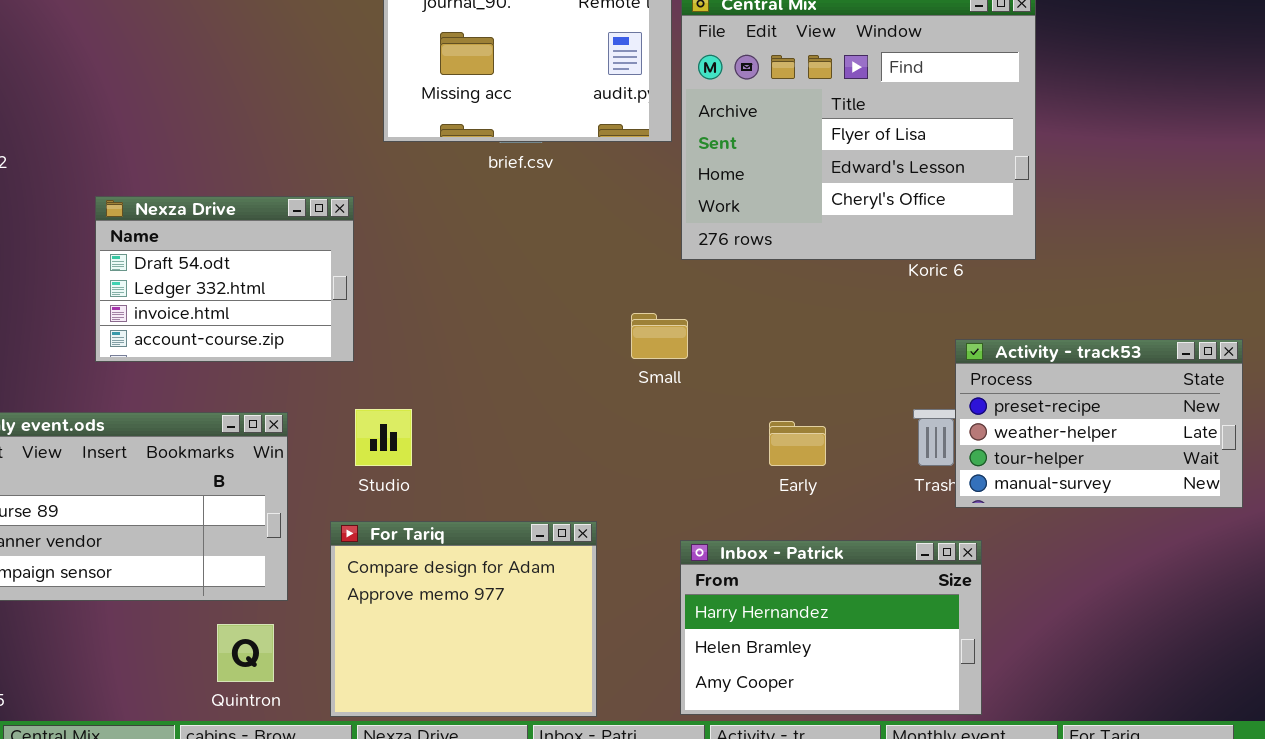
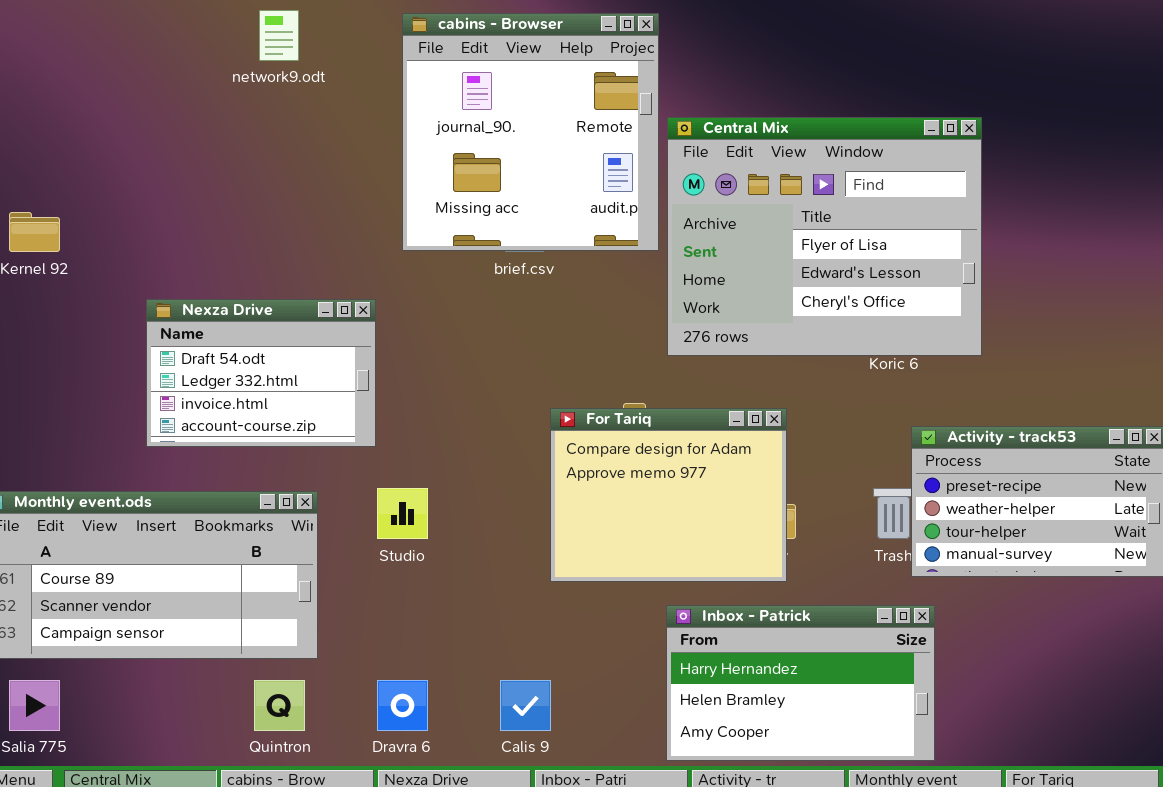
For Tariq: [330,521,597,717] -> [550,408,787,582], moved

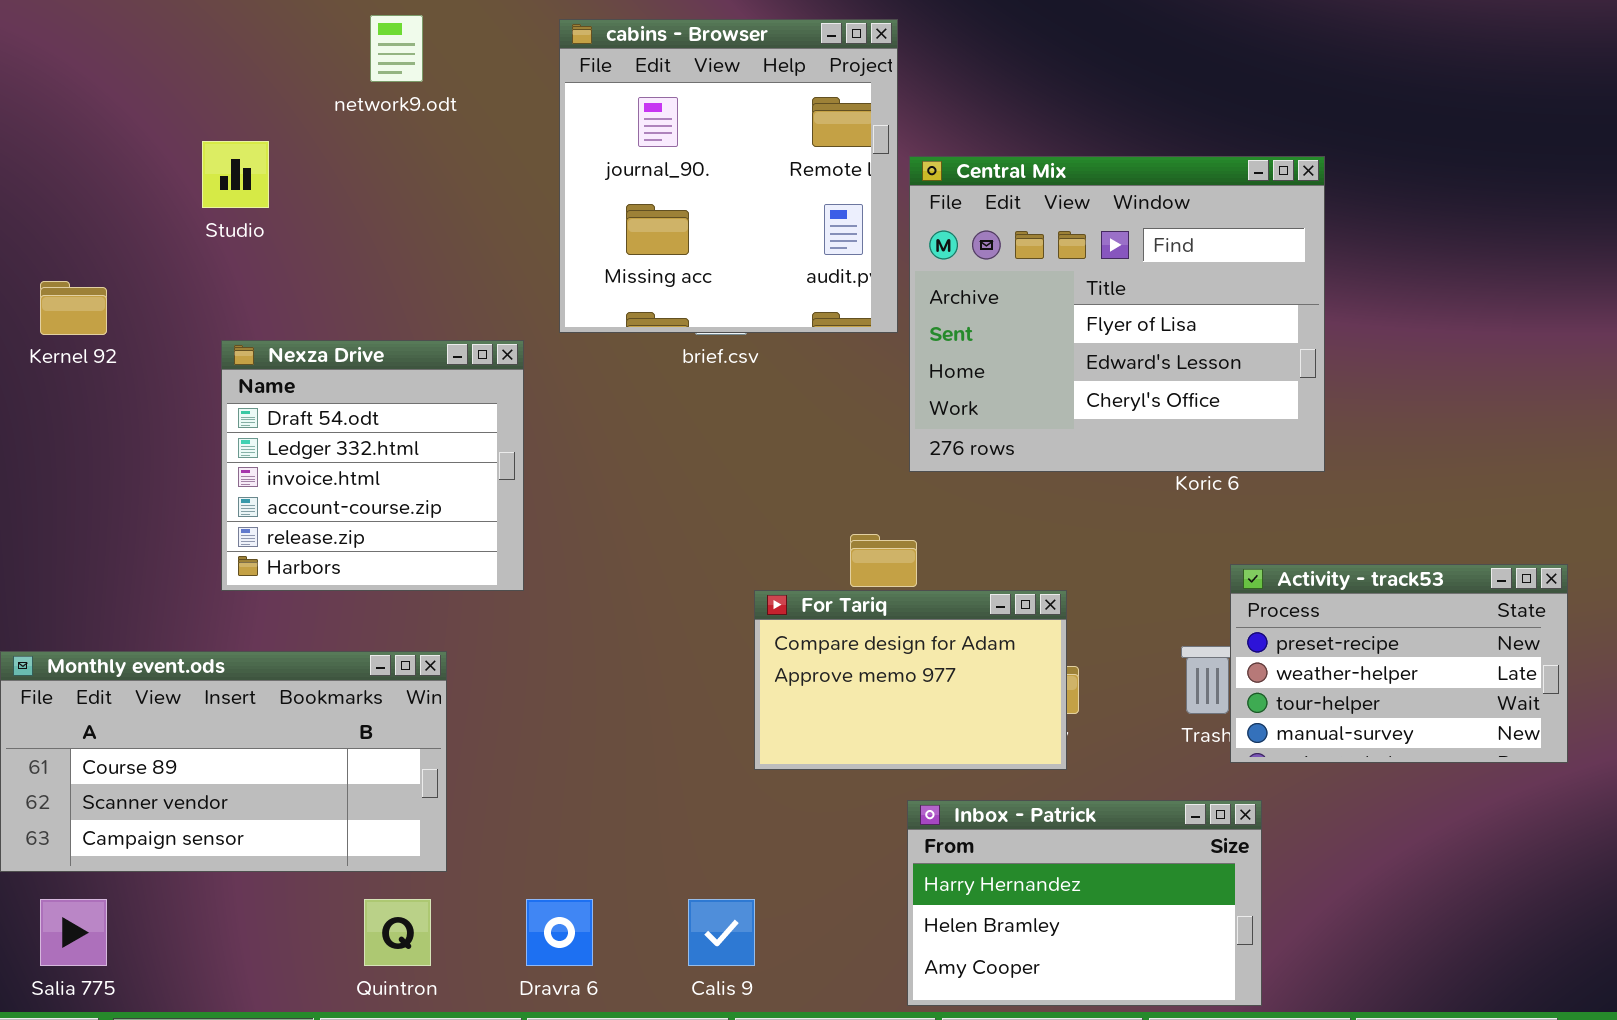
Nexza Drive: [146,299,376,447] -> [221,340,524,591], resized
For Tariq: [550,408,787,582] -> [754,590,1067,770], resized
Studio: [377,488,428,539] -> [202,141,269,208], moved

